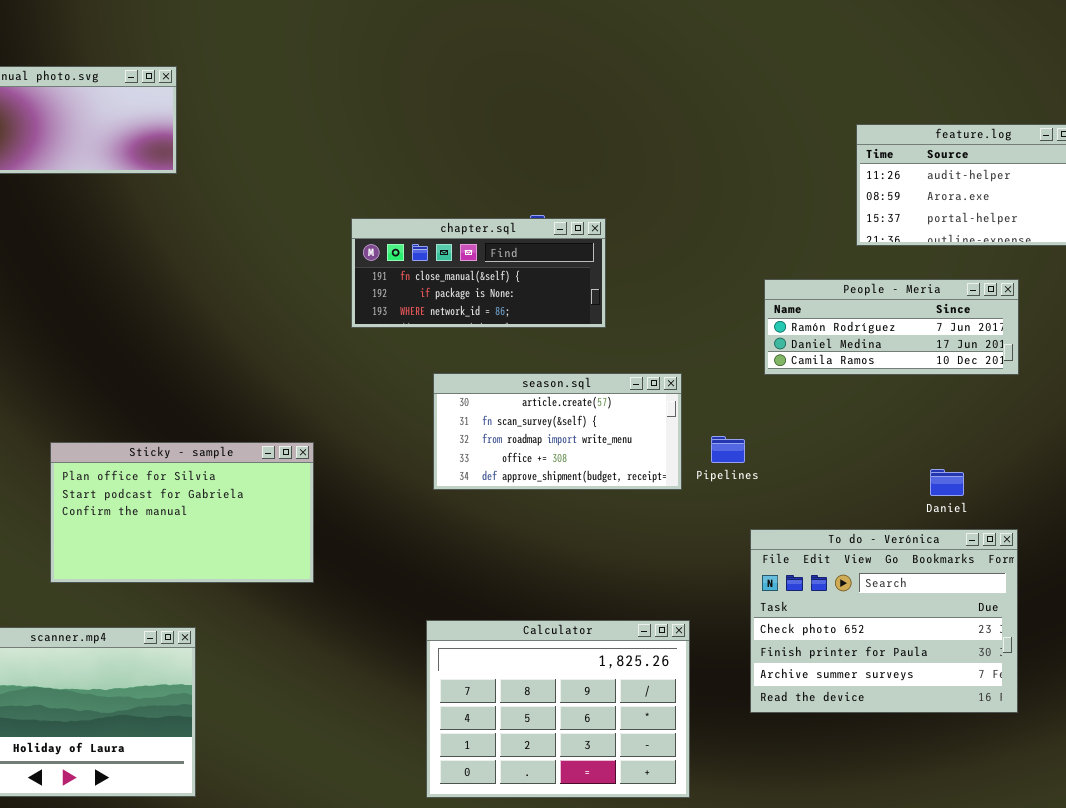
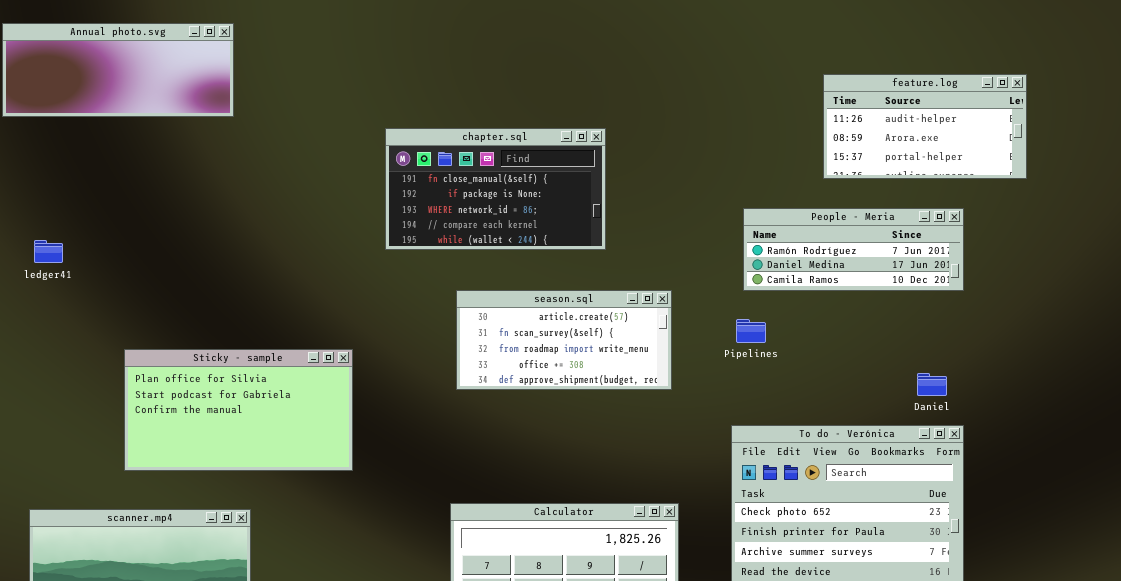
chapter.sql: [351,218,606,328] -> [385,128,606,250], resized
Pipelines: [711,436,745,463] -> [736,319,766,343], moved
Daniel: [930,469,964,496] -> [917,373,947,396], moved

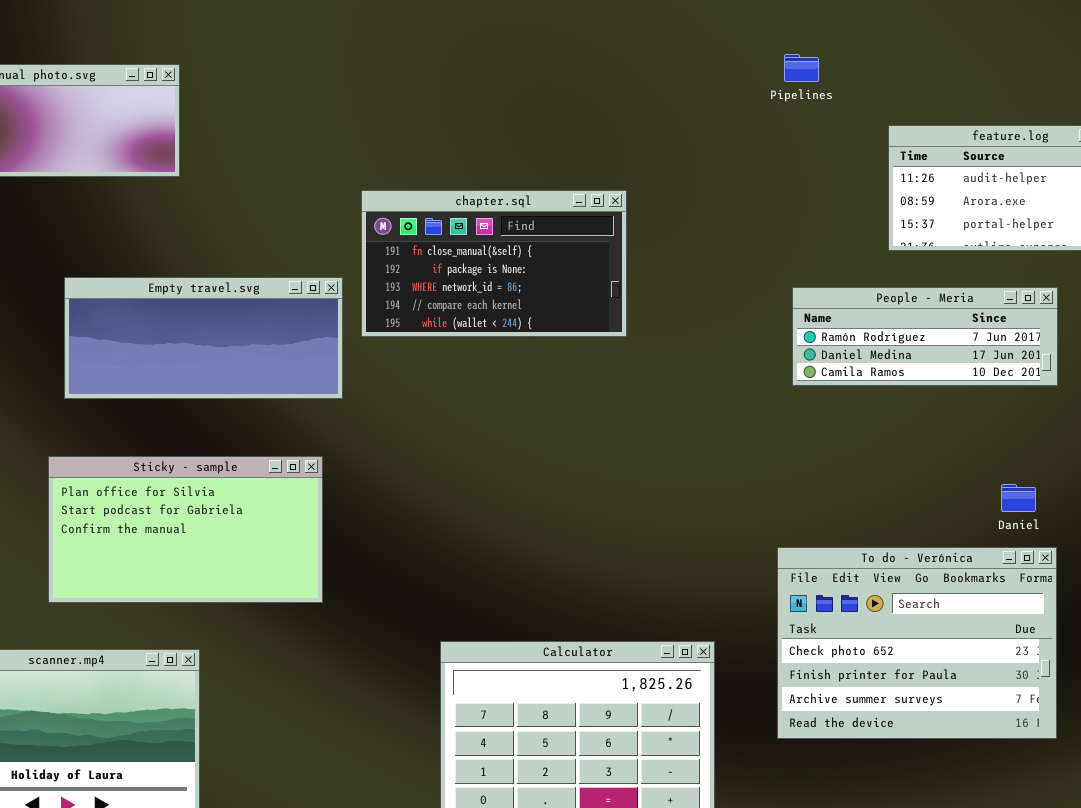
Empty travel.svg: none -> [64,277,343,399], opened
season.sql: [456,290,672,390] -> none, closed
Pipelines: [736,319,766,343] -> [784,54,819,82], moved

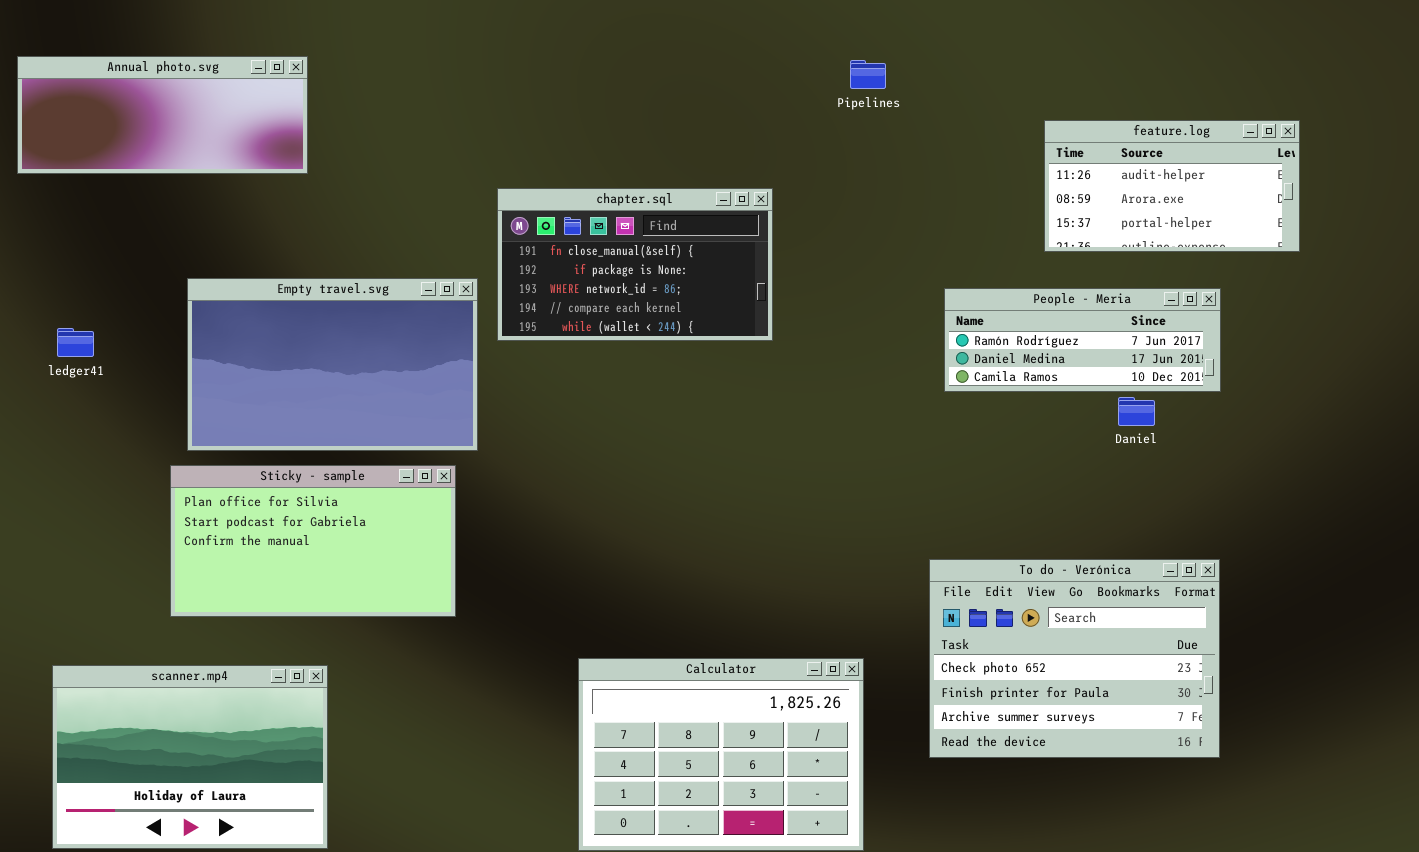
Pipelines: [784,54,819,82] -> [850,60,886,89], moved
Empty travel.svg: [64,277,343,399] -> [187,278,478,451], resized
Daniel: [1001,484,1036,512] -> [1118,397,1155,426], moved

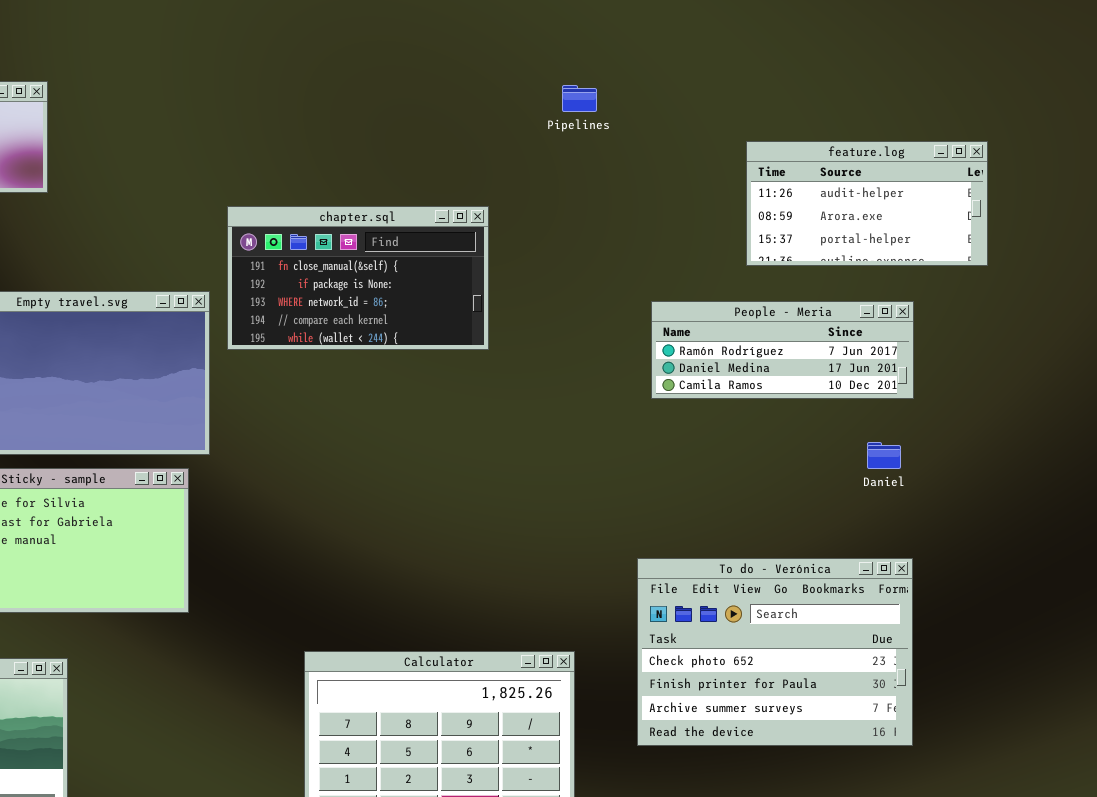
Daniel: [1118,397,1155,426] -> [867,442,901,469], moved

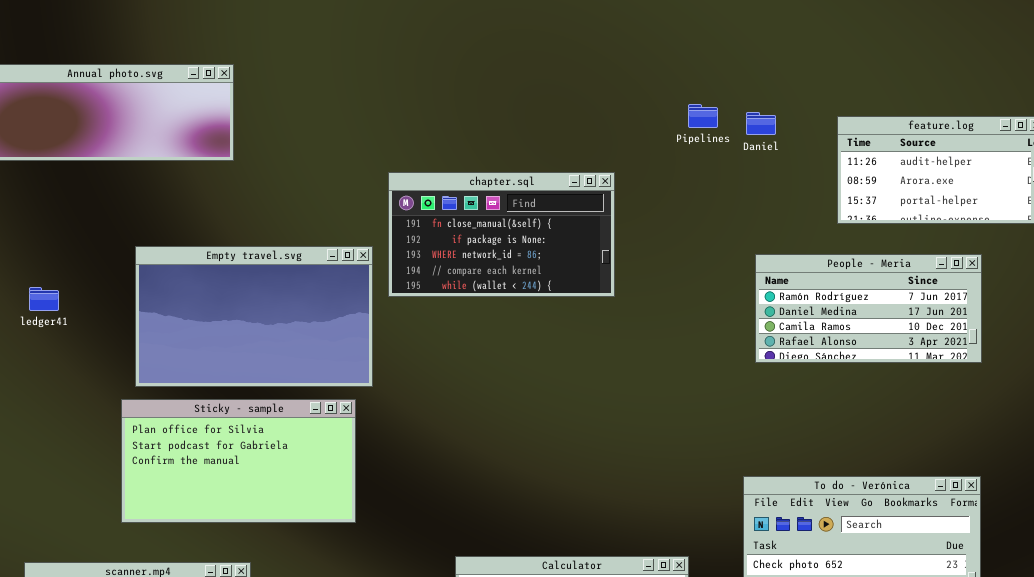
Pipelines: [562,85,597,112] -> [688,104,718,128], moved
People - Meria: [651,301,914,399] -> [755,254,982,363], resized
Daniel: [867,442,901,469] -> [746,112,776,135], moved

